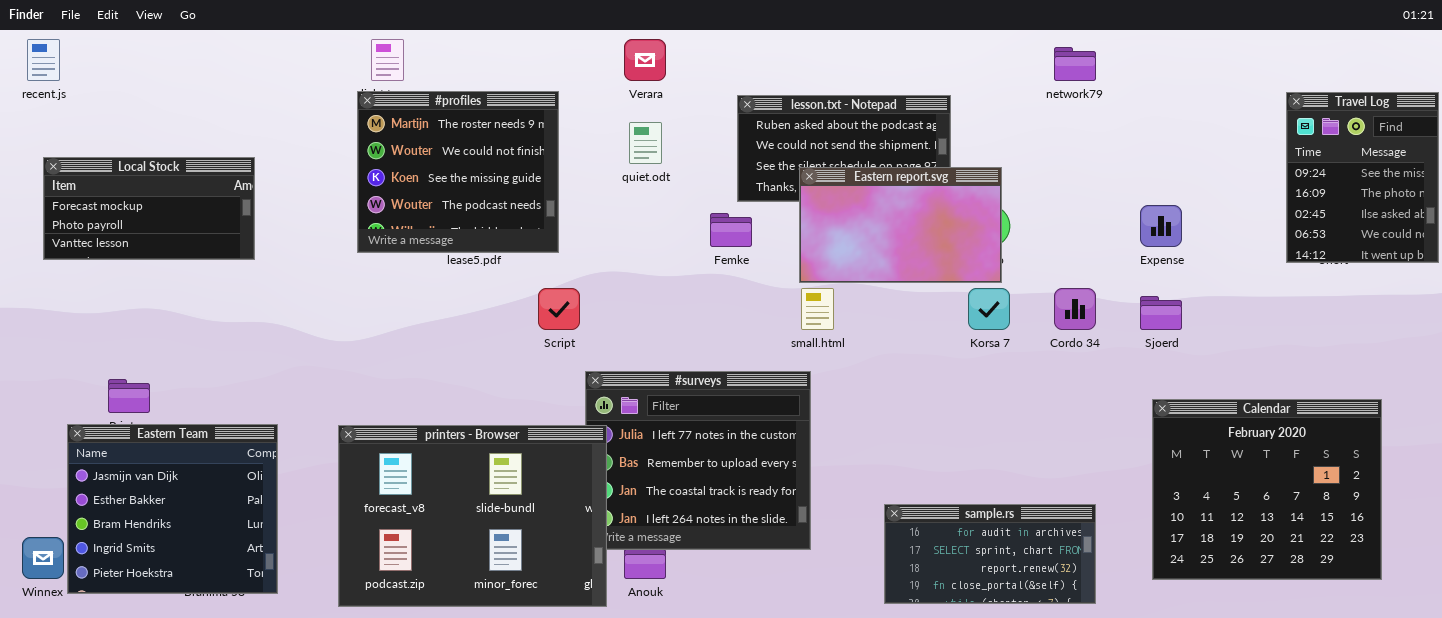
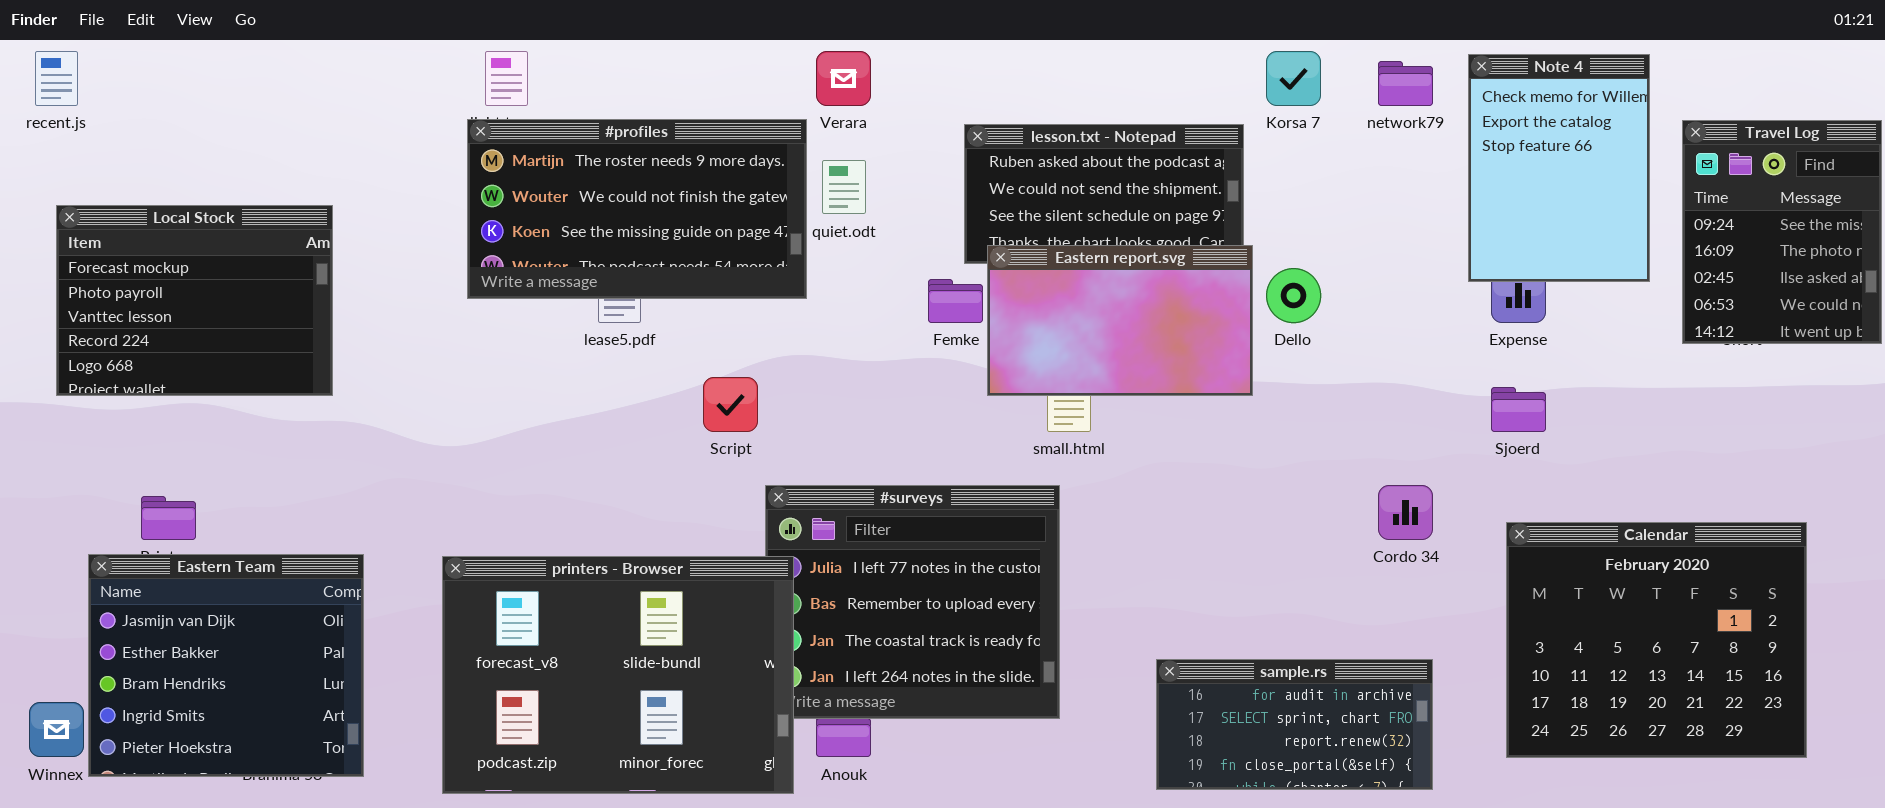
Note 4: none -> [1468,54,1650,282], opened
#profiles: [357,91,559,253] -> [467,119,807,299], resized
Local Stock: [43,157,255,260] -> [56,205,333,396], resized
Eastern report.svg: [799,167,1002,283] -> [987,245,1253,396], moved
Korsa 7: [968,288,1010,330] -> [1266,51,1321,106], moved
Cordo 34: [1054,288,1096,330] -> [1378,485,1433,540], moved

